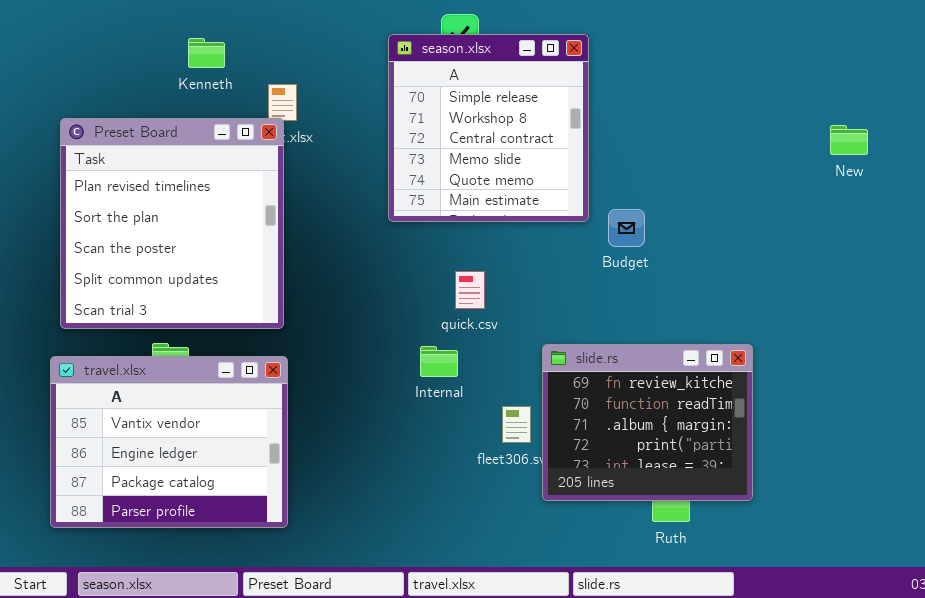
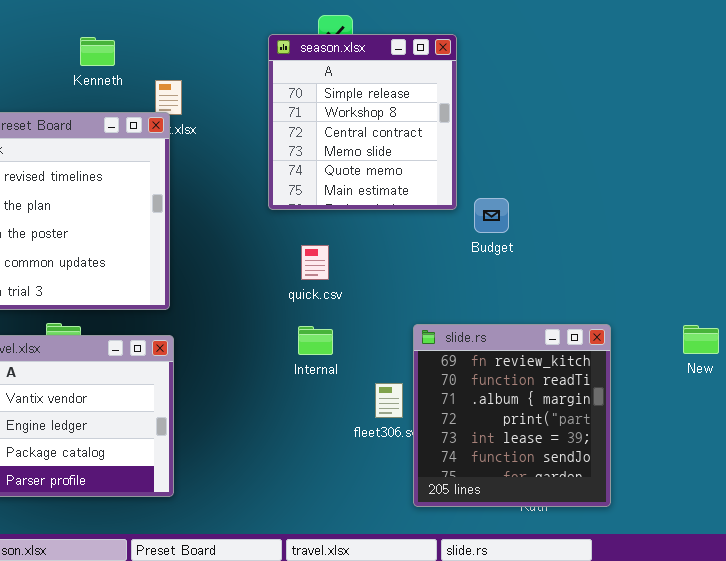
New: [830,125,868,155] -> [683,325,719,354], moved
quick.csv: [455,271,485,309] -> [301,245,329,280], moved
slide.rs: [542,344,753,501] -> [413,324,611,507], resized

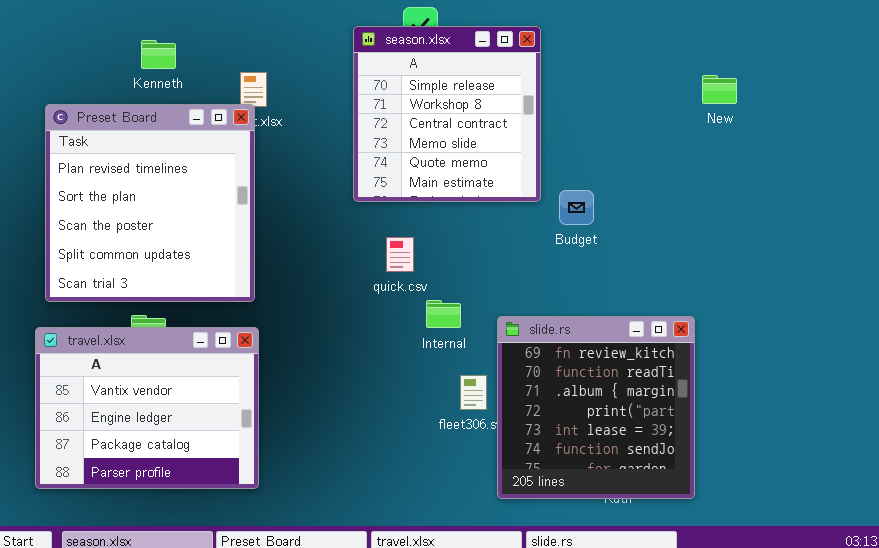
Kenneth: [80,37,115,66] -> [141,40,176,69], moved
New: [683,325,719,354] -> [702,75,737,104], moved
Internal: [298,326,333,355] -> [426,300,461,328], moved

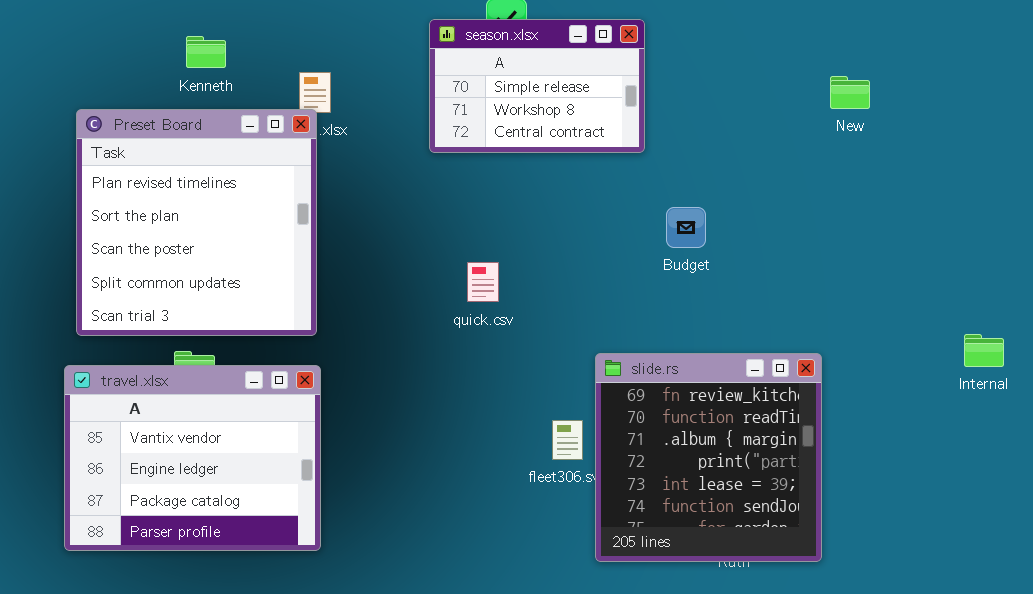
season.xlsx: [353,26,541,202] -> [429,19,645,153], resized
Internal: [426,300,461,328] -> [964,334,1004,367], moved

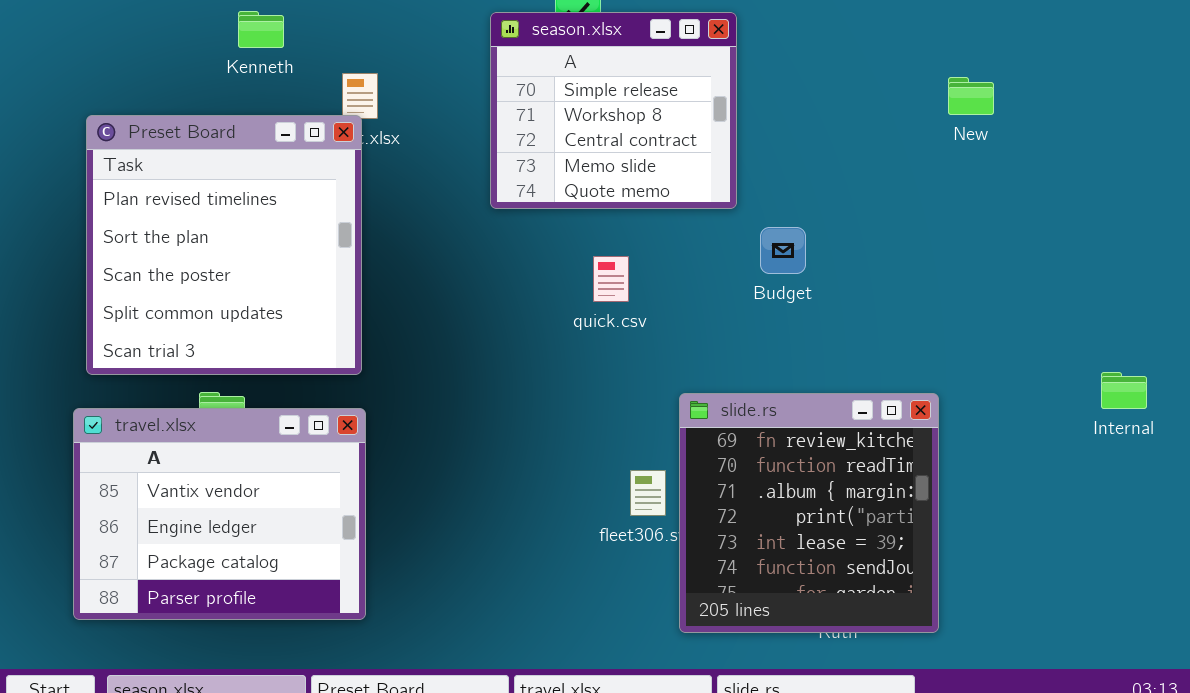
season.xlsx: [429,19,645,153] -> [490,12,737,209], resized
Kenneth: [186,36,226,68] -> [238,11,284,48], moved
quick.csv: [467,262,499,302] -> [593,256,629,302], moved

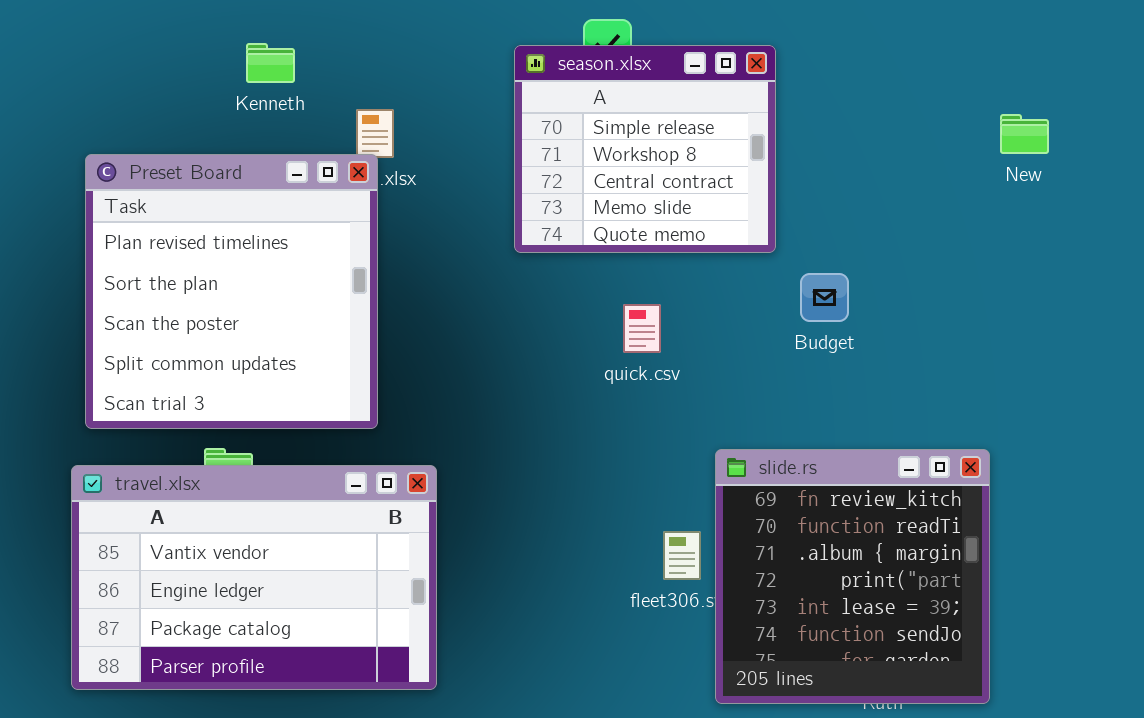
travel.xlsx: [73,408,366,620] -> [71,465,437,690], resized

